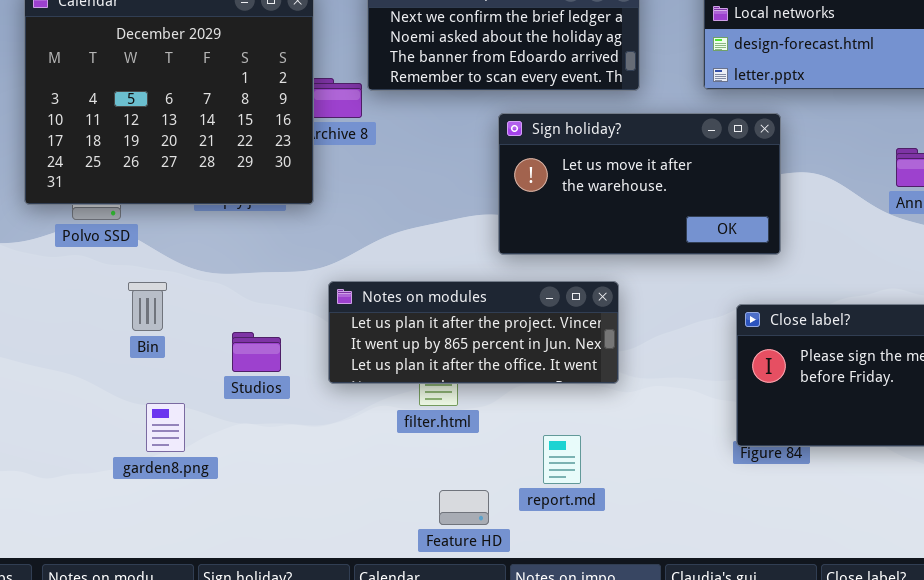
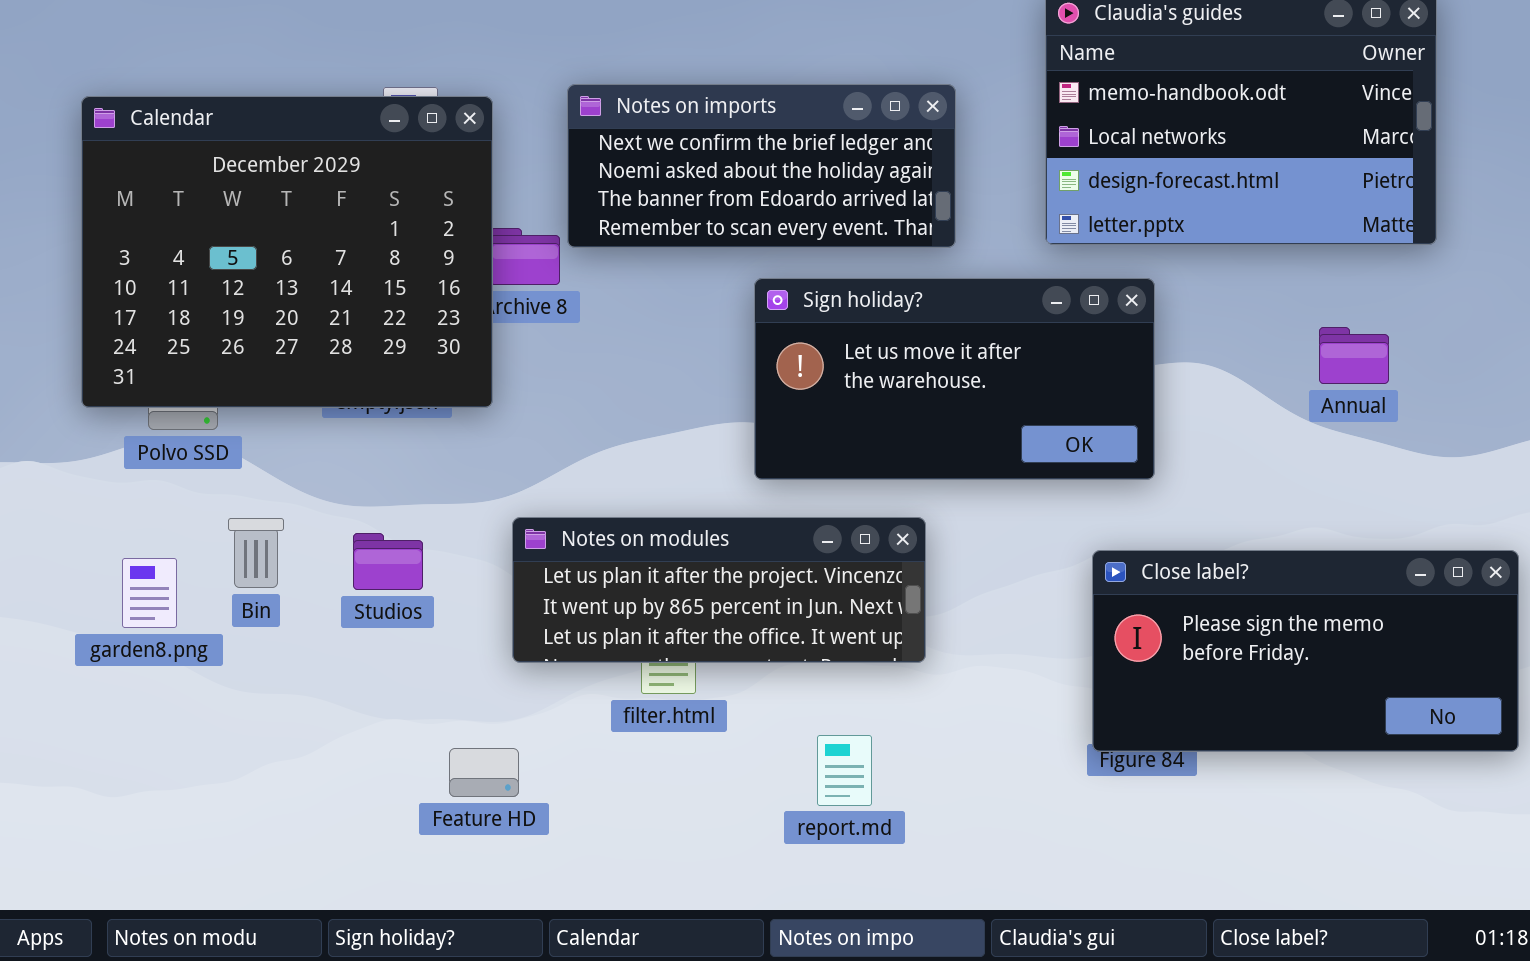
Studios: [232,332,281,372] -> [353,533,423,590], moved
garden8.png: [146,403,185,452] -> [122,558,177,628], moved
Feature HD: [439,490,489,525] -> [449,748,519,797], moved

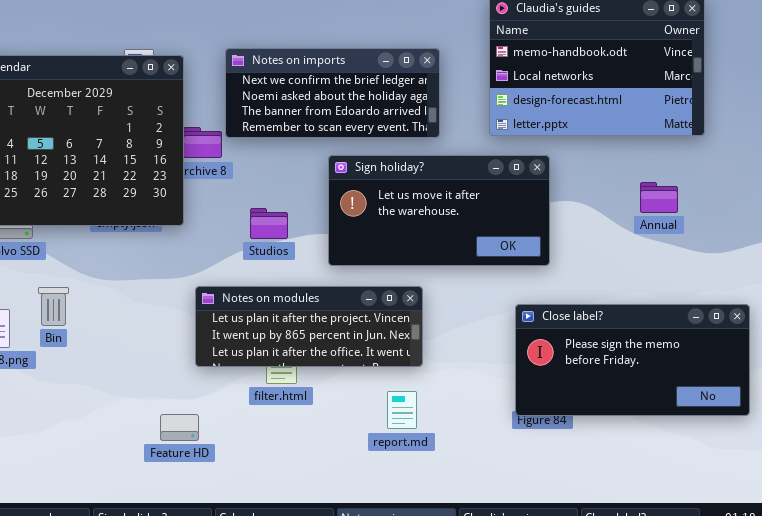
Studios: [353,533,423,590] -> [250,208,288,239], moved
report.md: [817,735,872,806] -> [387,391,417,429], moved

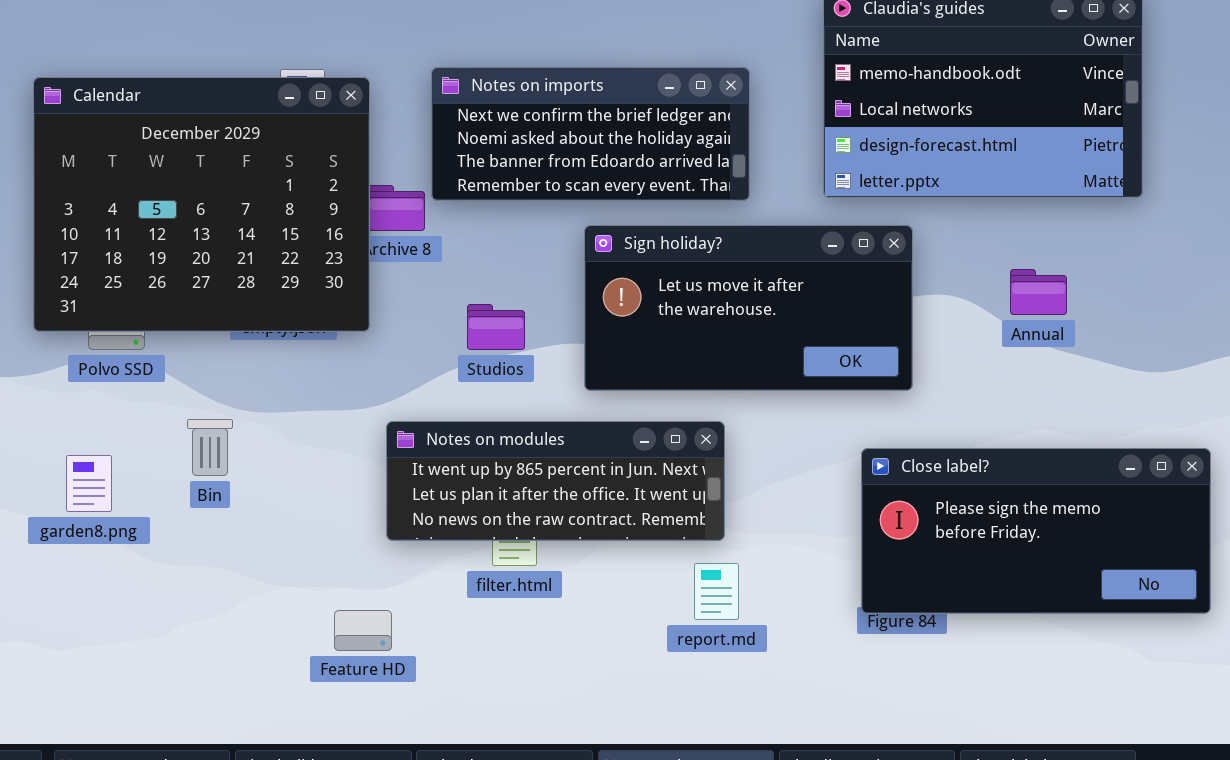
Annual: [640,182,678,213] -> [1010,269,1067,315], moved
Notes on modules: [195,286,423,367] -> [386,421,725,541], scrolled down 1 row
Bin: [38,287,69,326] -> [187,419,233,476], moved
report.md: [387,391,417,429] -> [694,563,739,620], moved

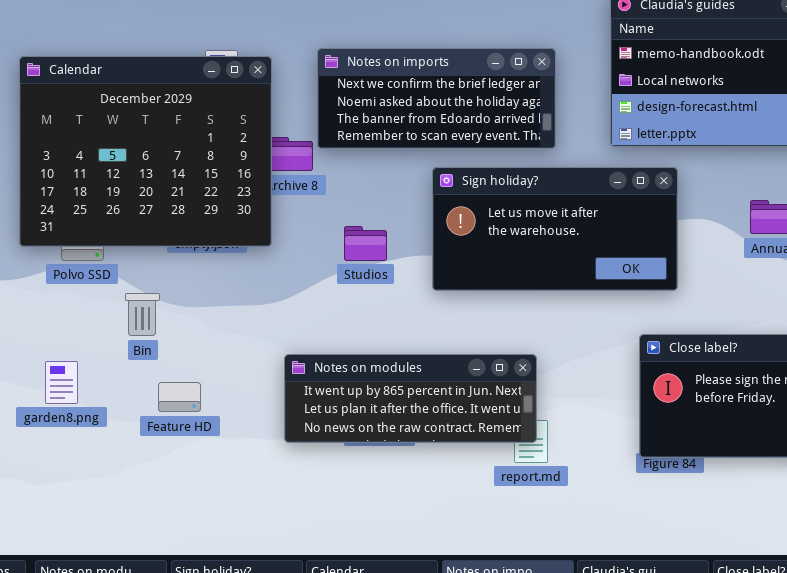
Bin: [187,419,233,476] -> [125,293,160,336], moved
Notes on modules: [386,421,725,541] -> [284,354,537,443], moved
garden8.png: [66,455,112,512] -> [45,361,78,404], moved
Feature HD: [334,610,392,651] -> [158,382,201,412], moved

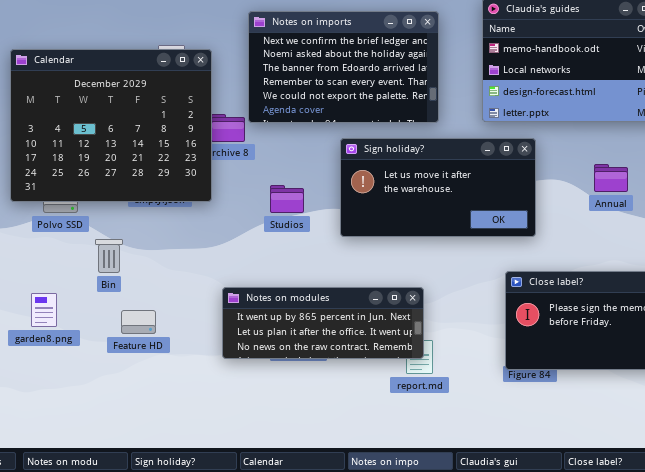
Notes on imports: [317,48,556,149] -> [248,11,439,123], resized

